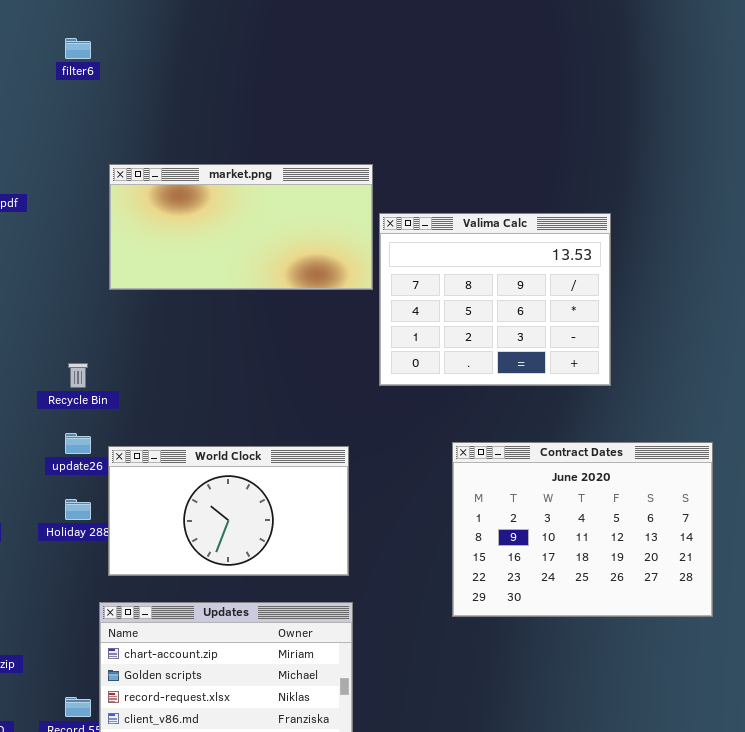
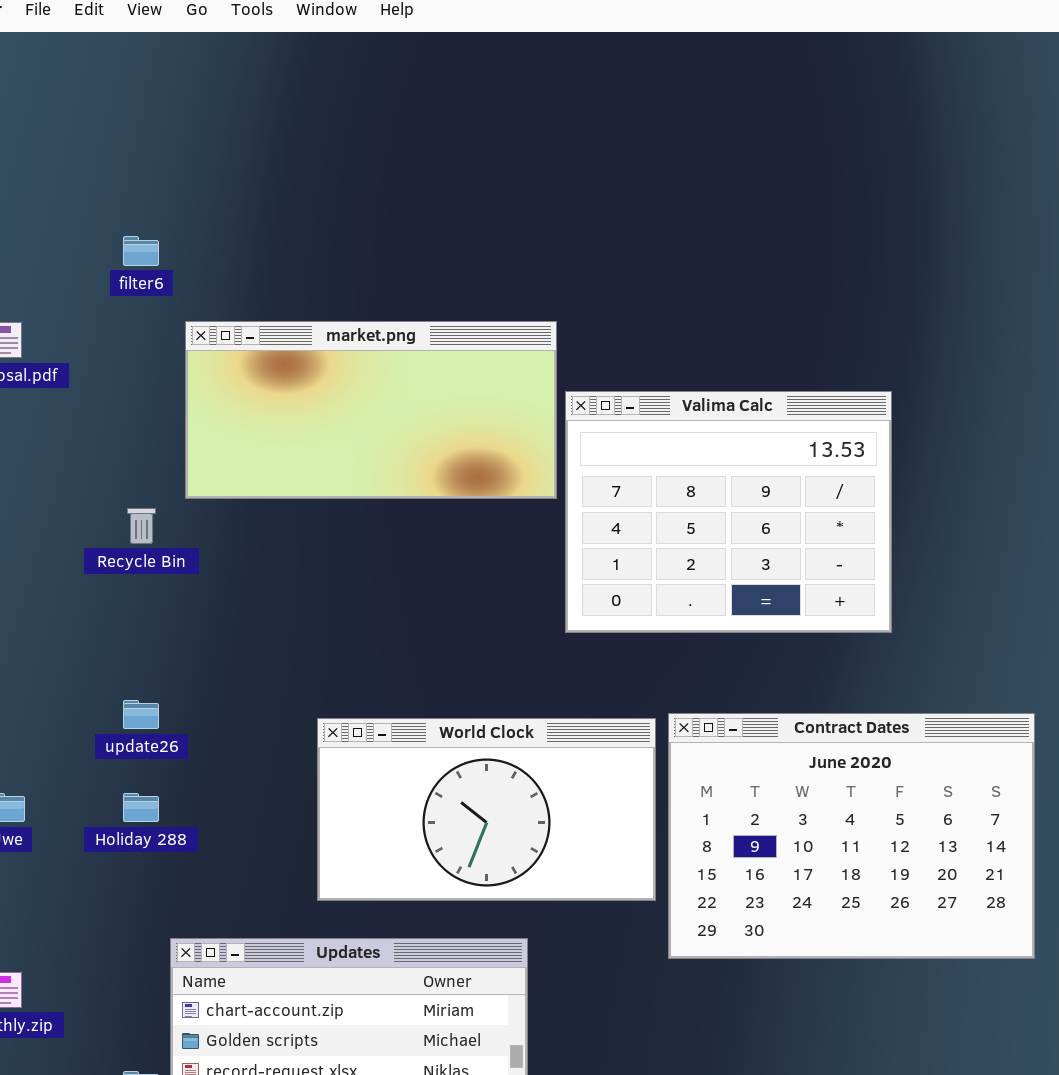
filter6: [65,38,91,59] -> [123,236,159,266], moved
Recycle Bin: [68,363,88,388] -> [127,508,156,544], moved
World Clock: [108,446,349,576] -> [317,718,656,901], moved

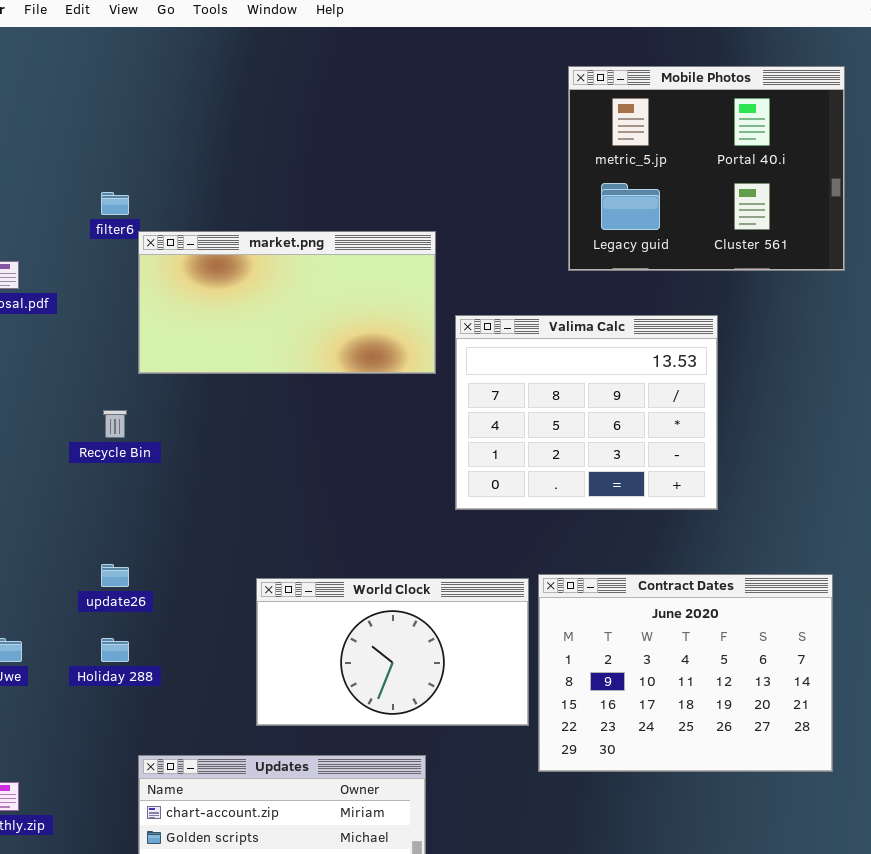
Mobile Photos: none -> [568,66,845,271], opened
market.png: [185,321,557,499] -> [138,231,436,374], moved

